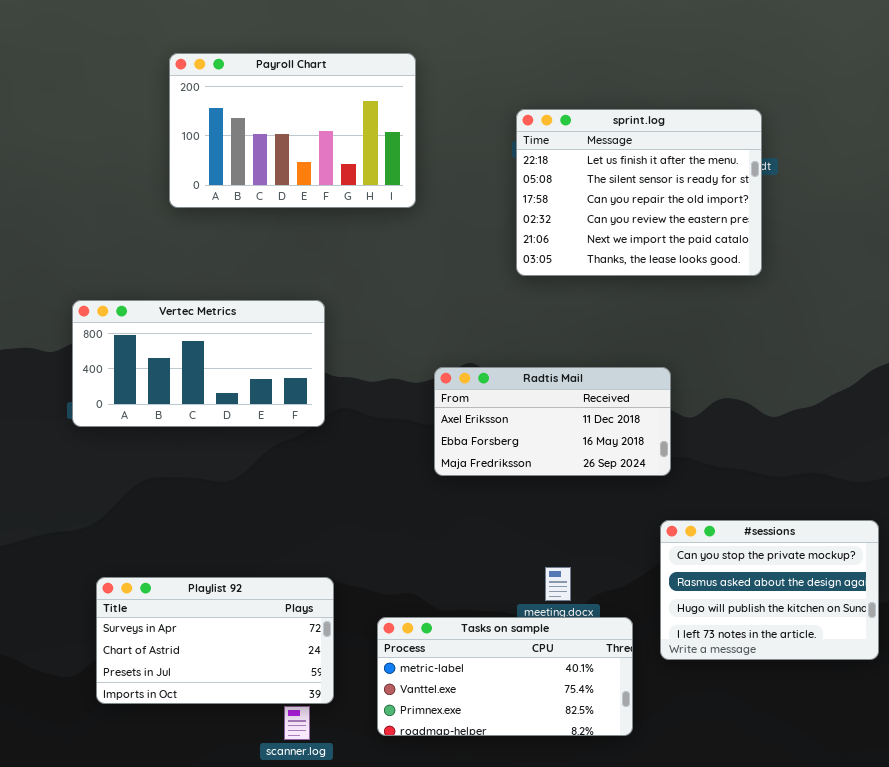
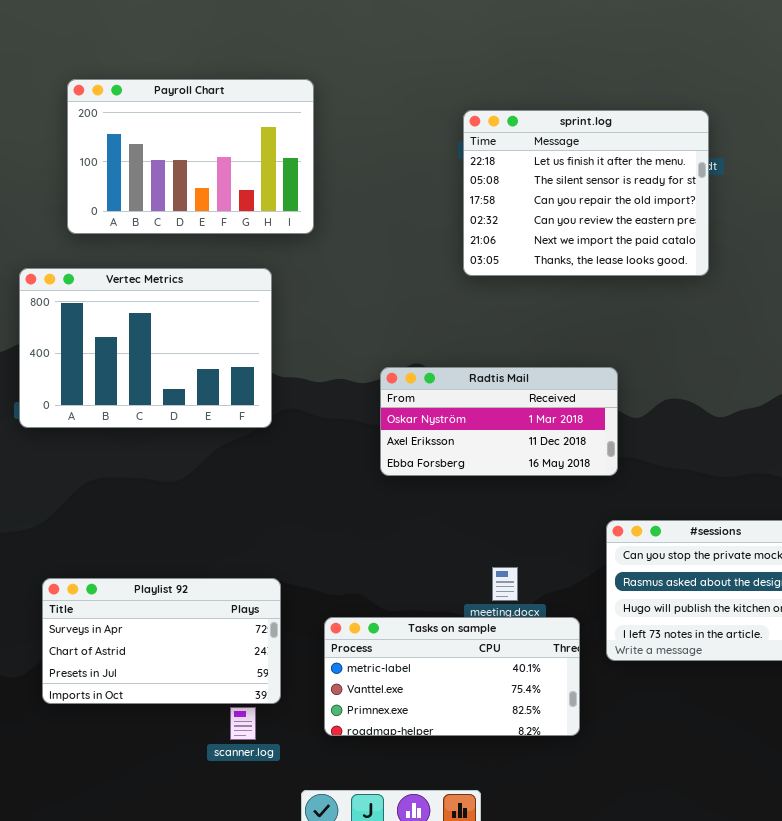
Payroll Chart: [169,53,416,208] -> [67,79,314,234], moved
Vertec Metrics: [72,300,325,427] -> [19,268,272,428], resized
Radtis Mail: [434,367,671,476] -> [380,367,618,476], scrolled up 1 row

